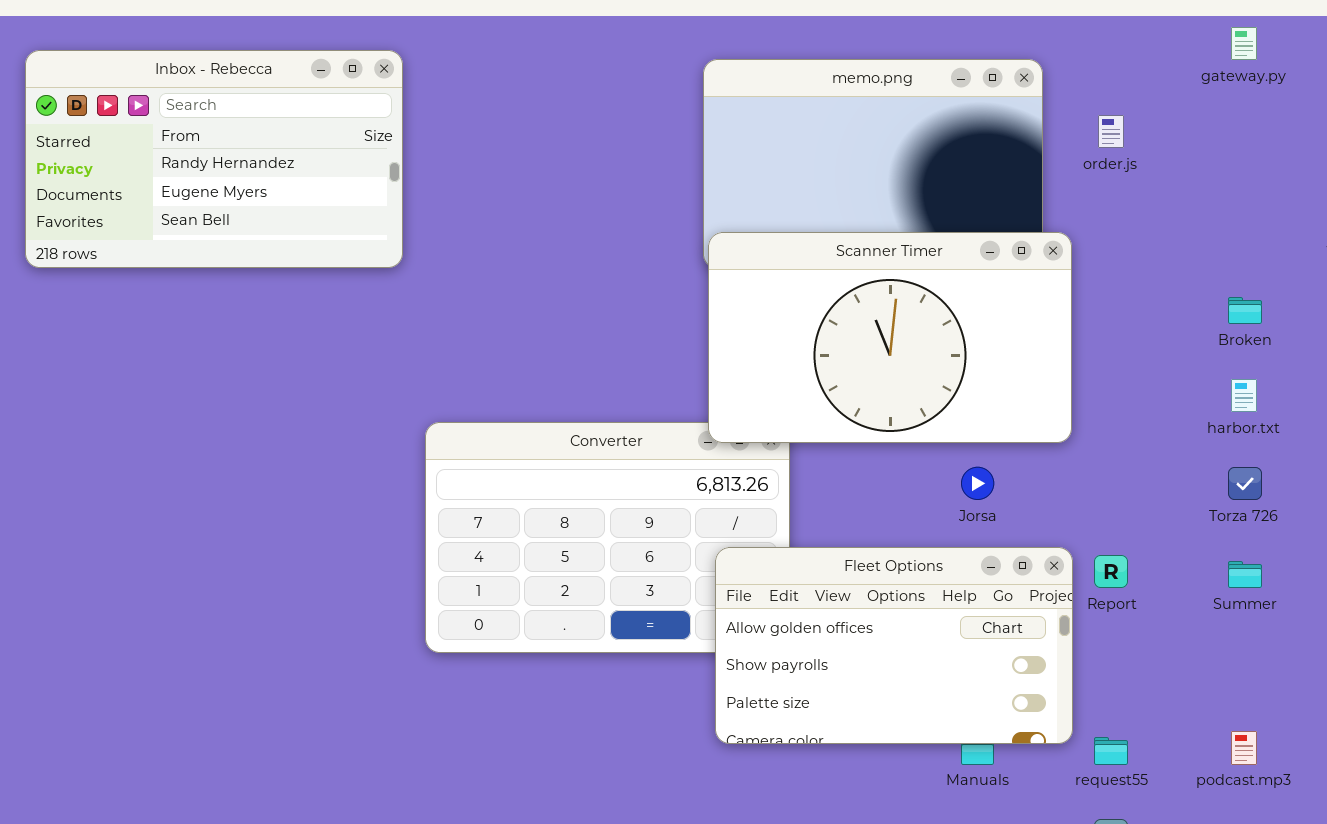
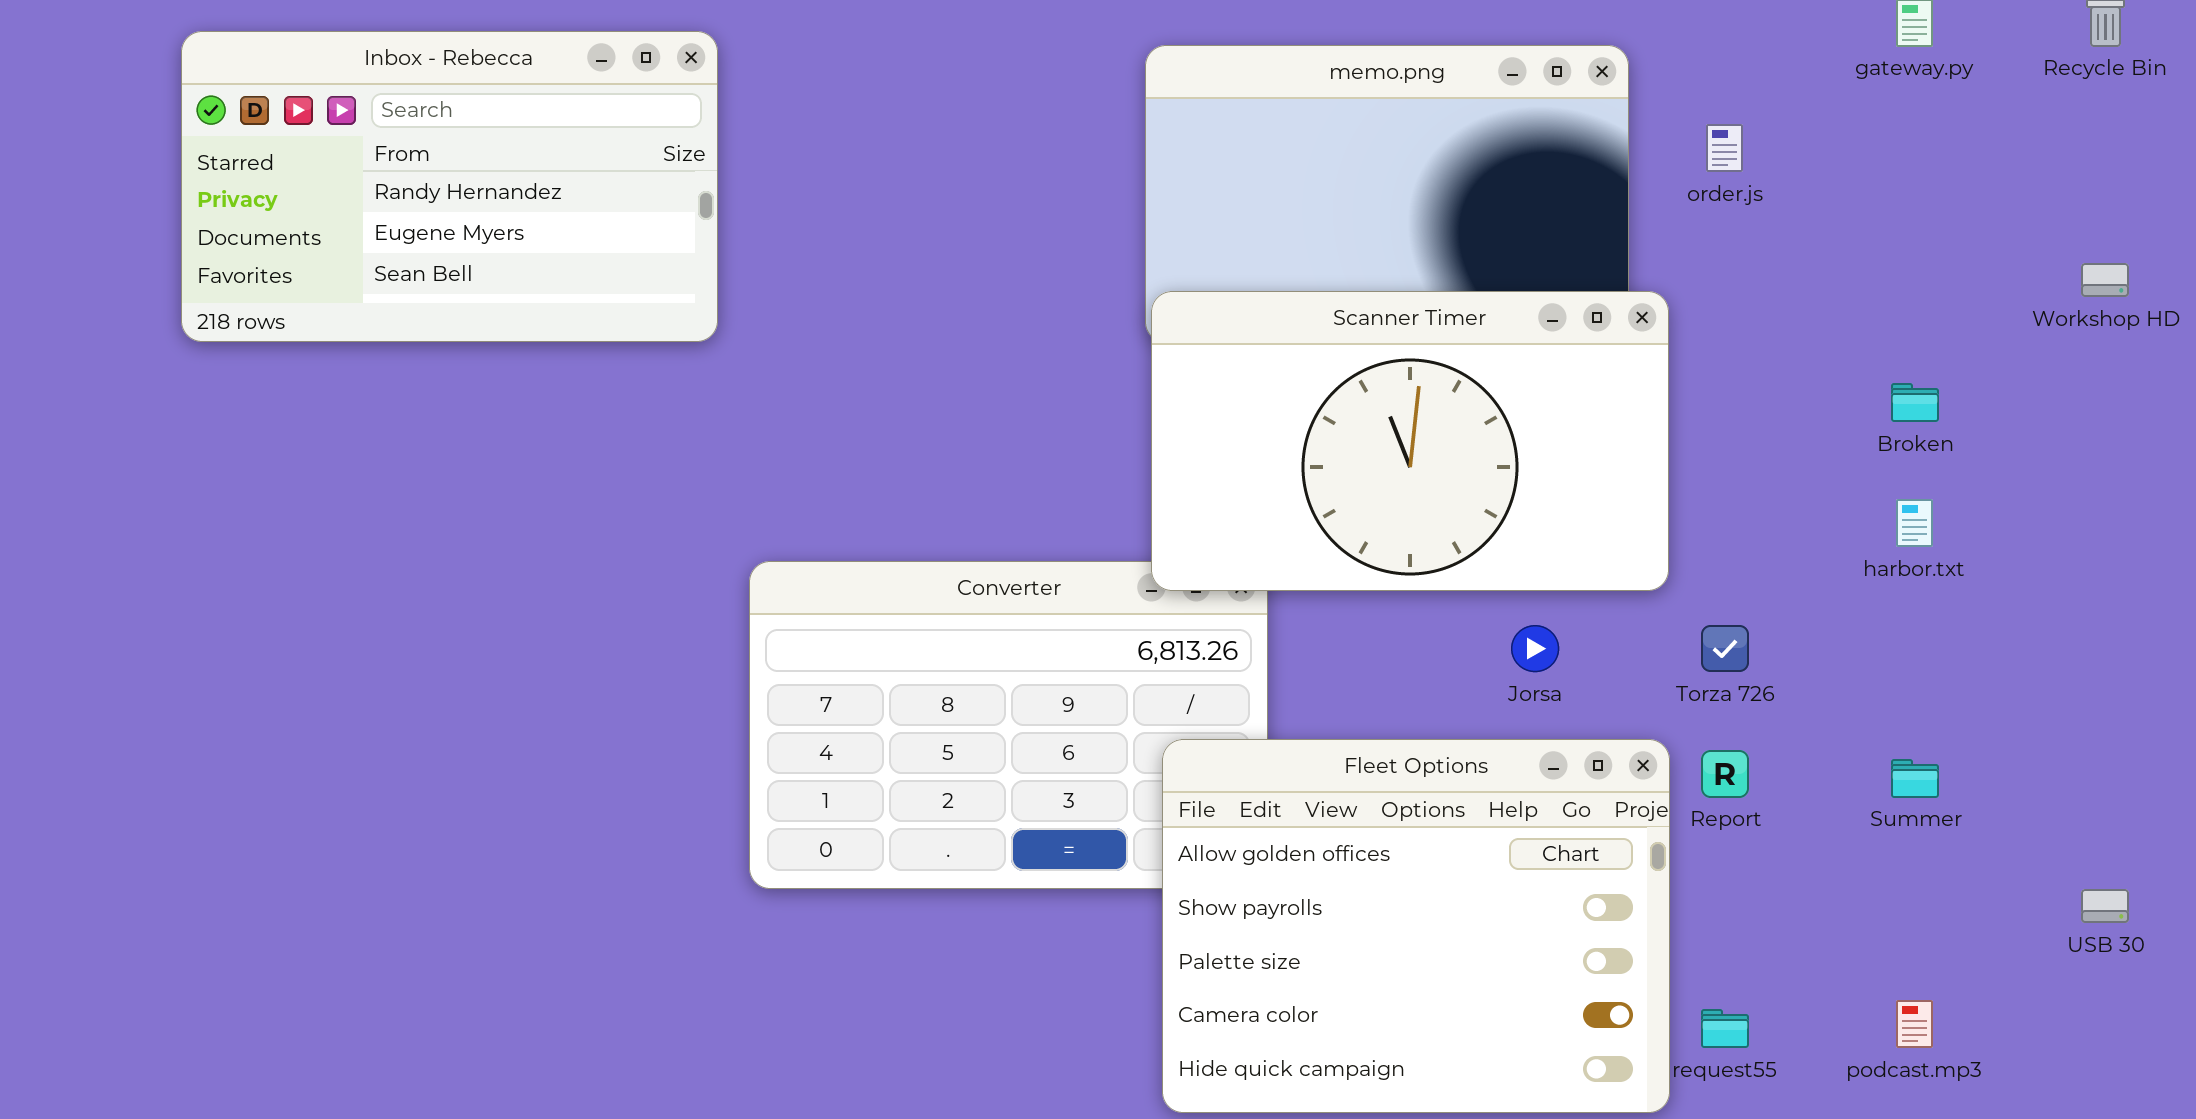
Torza 726: [1228,467,1262,500] -> [1701,625,1749,672], moved
Fleet Options: [715,547,1073,744] -> [1162,739,1670,1113], resized

